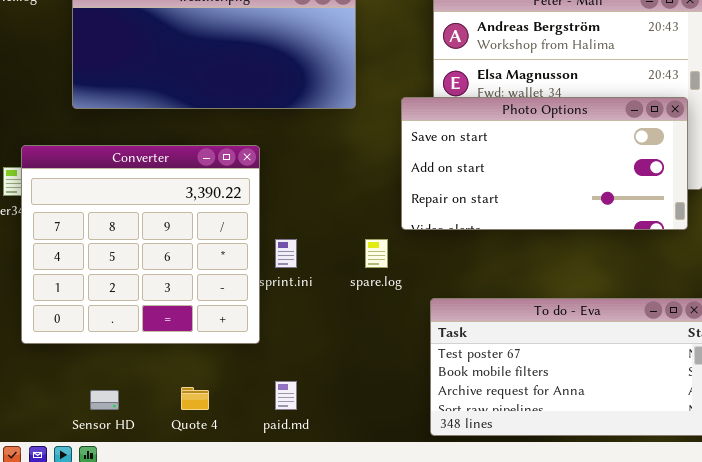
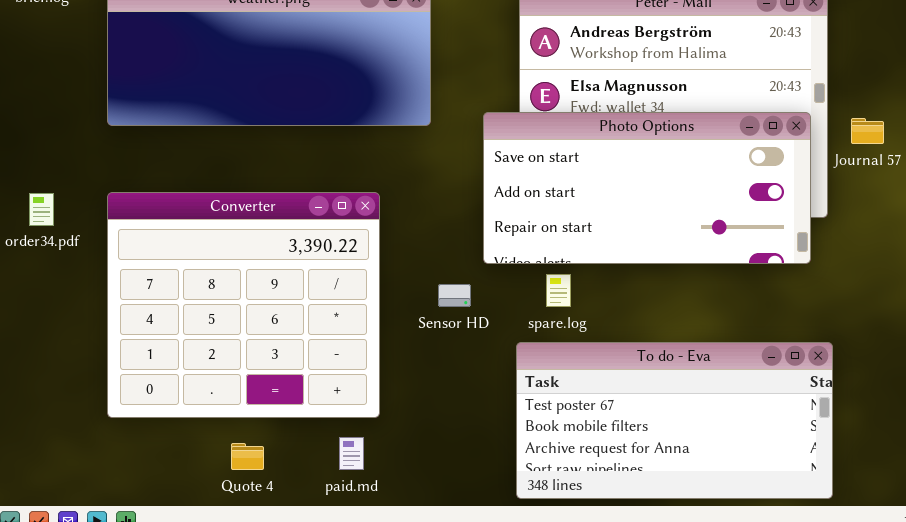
Converter: [21,145,260,344] -> [107,192,380,418], moved
spare.log: [365,239,388,268] -> [546,274,571,307], moved
Sensor HD: [90,390,119,410] -> [438,284,471,307], moved

